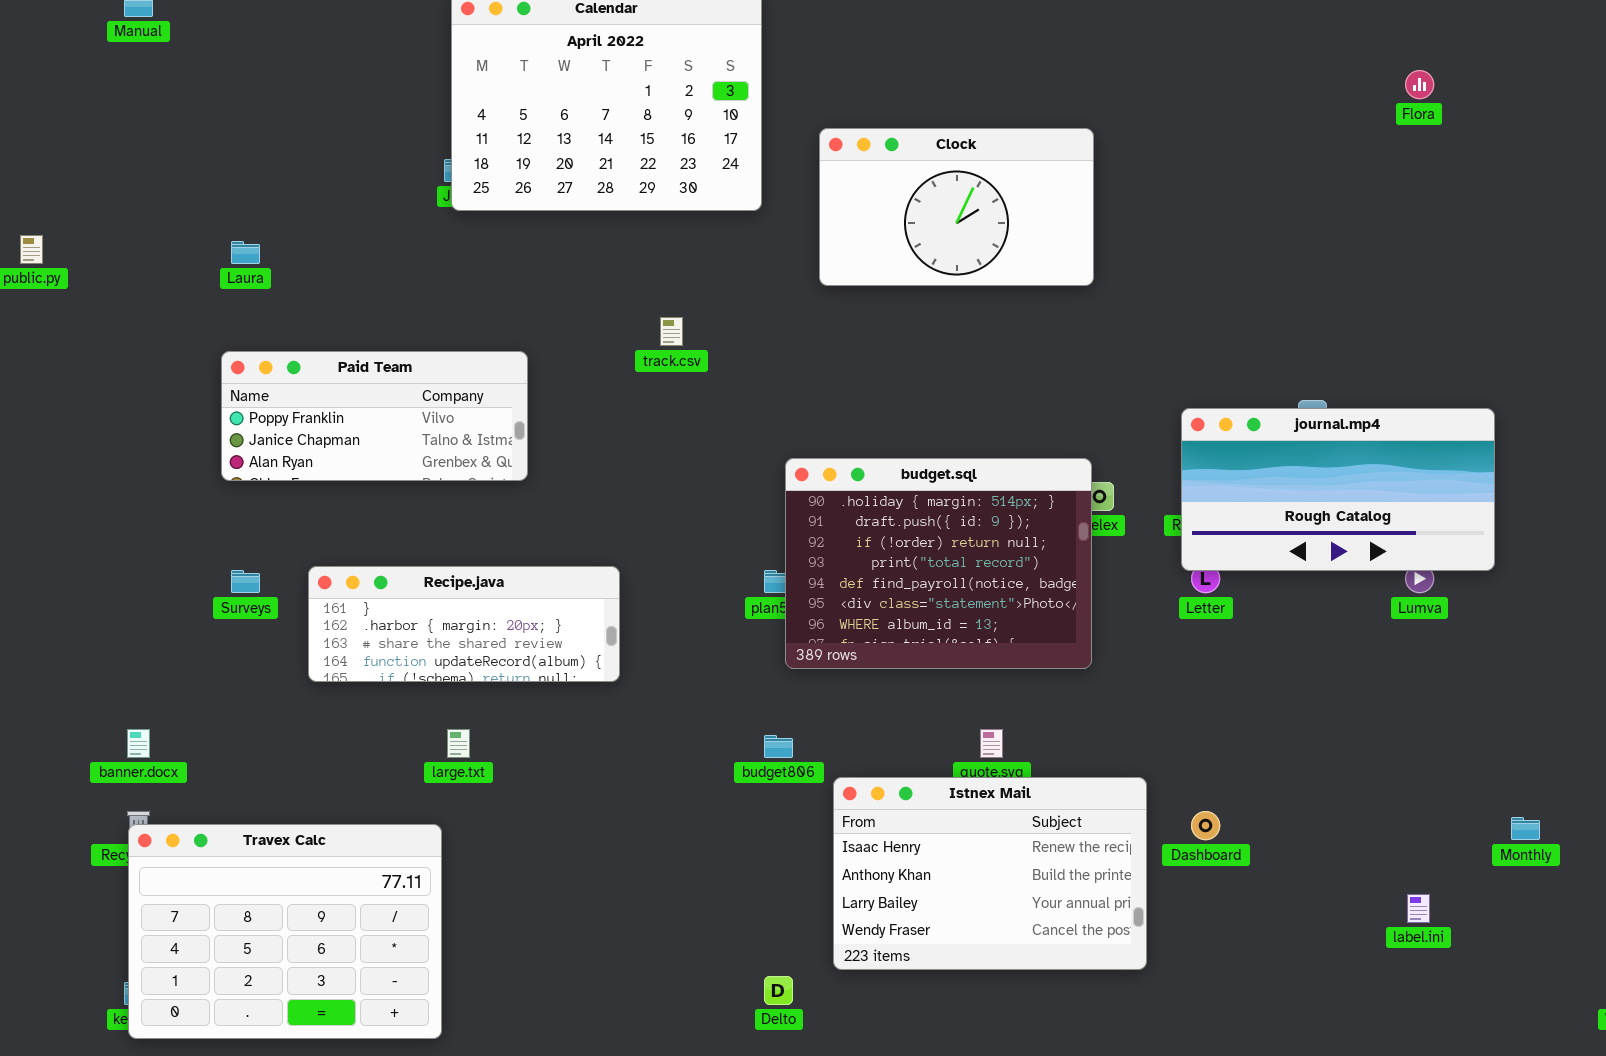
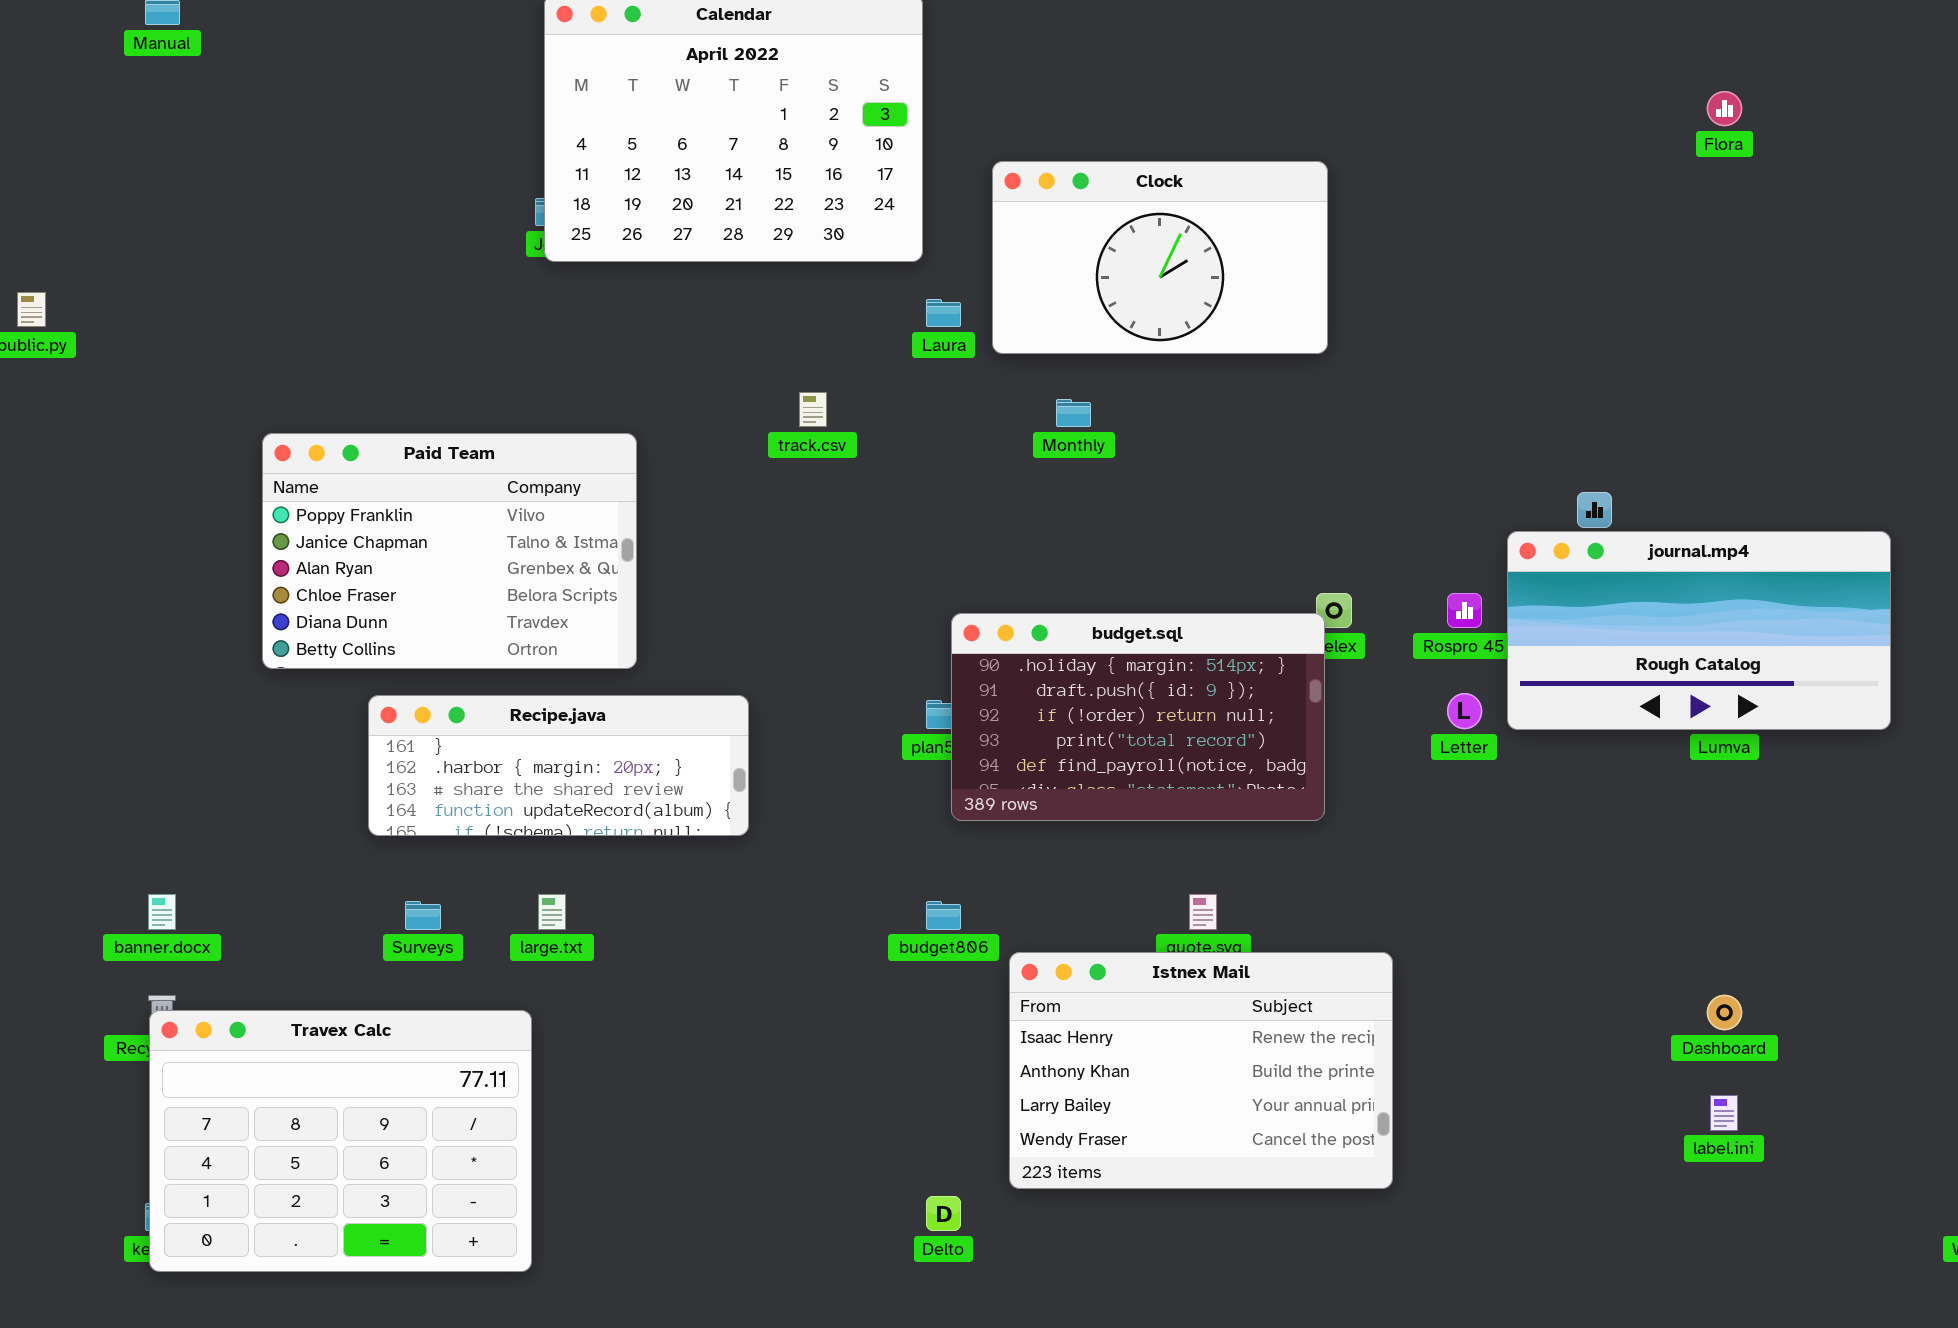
Laura: [231,241,260,264] -> [926,299,961,327], moved
Paid Team: [221,351,528,481] -> [262,433,637,669], resized
journal.mp4: [1181,408,1495,571] -> [1507,531,1891,730], moved
budget.sql: [785,458,1092,669] -> [951,613,1325,821], resized
Surveys: [231,570,260,593] -> [405,901,441,930], moved
Dashboard: [1191,811,1220,840] -> [1707,995,1742,1030], moved
Monthly: [1511,817,1540,840] -> [1056,399,1091,427], moved

